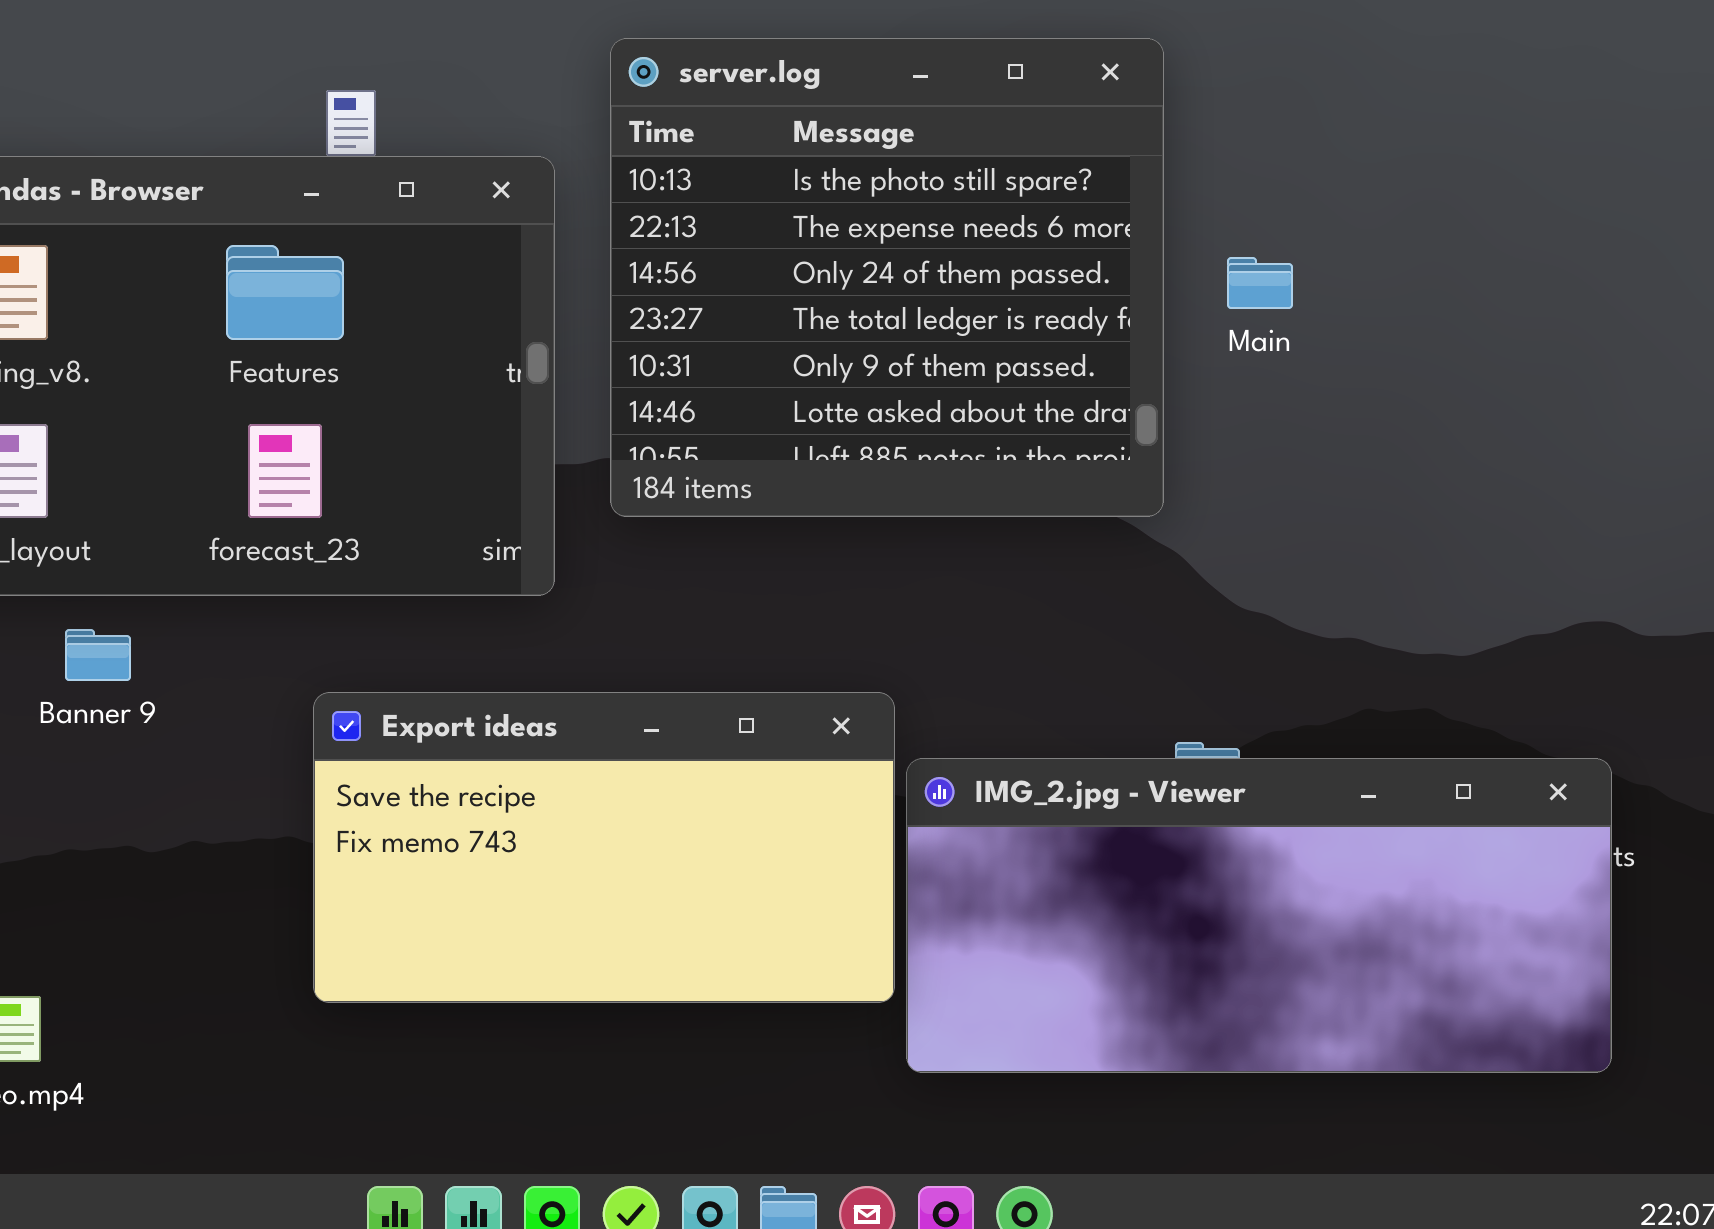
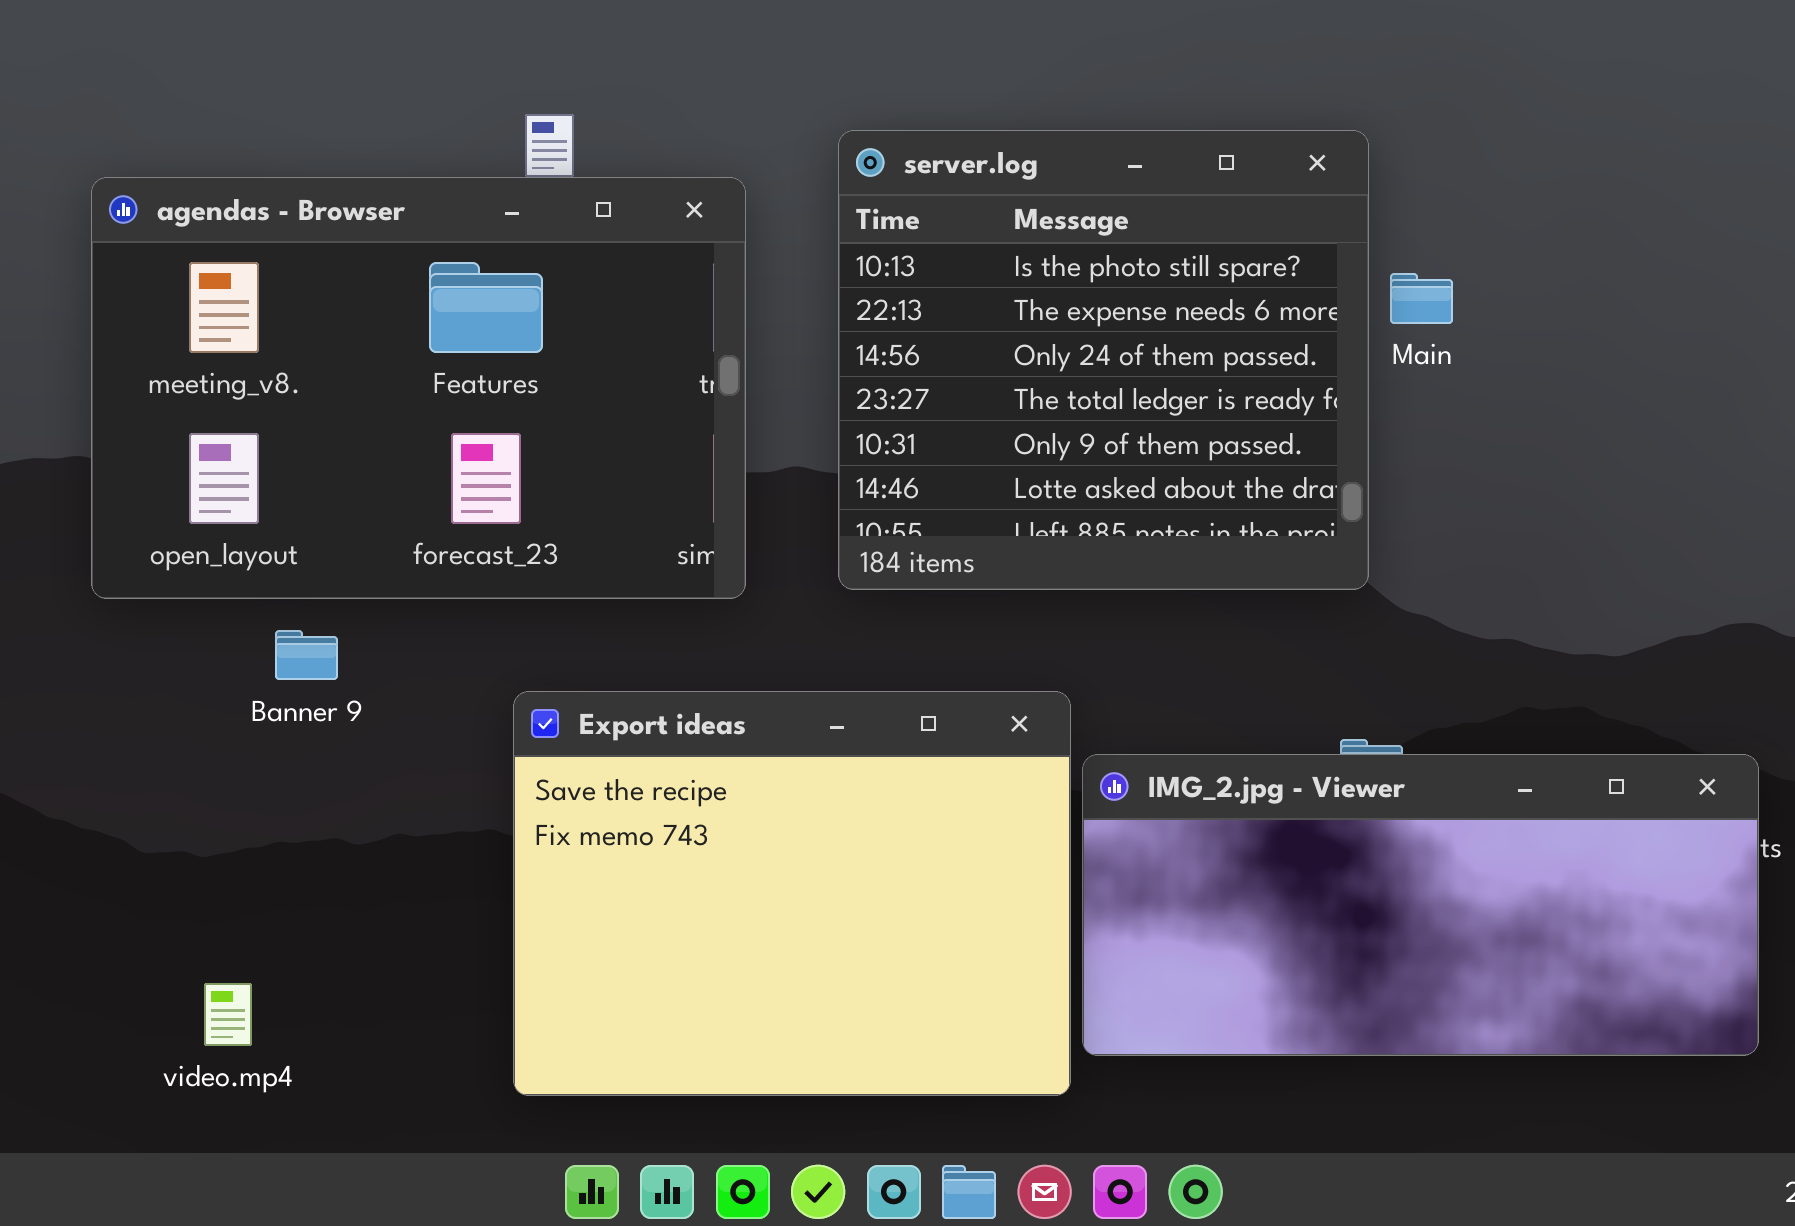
server.log: [610,38,1164,517] -> [838,130,1369,590], moved
Export ideas: [313,692,895,1003] -> [513,691,1071,1096], resized

